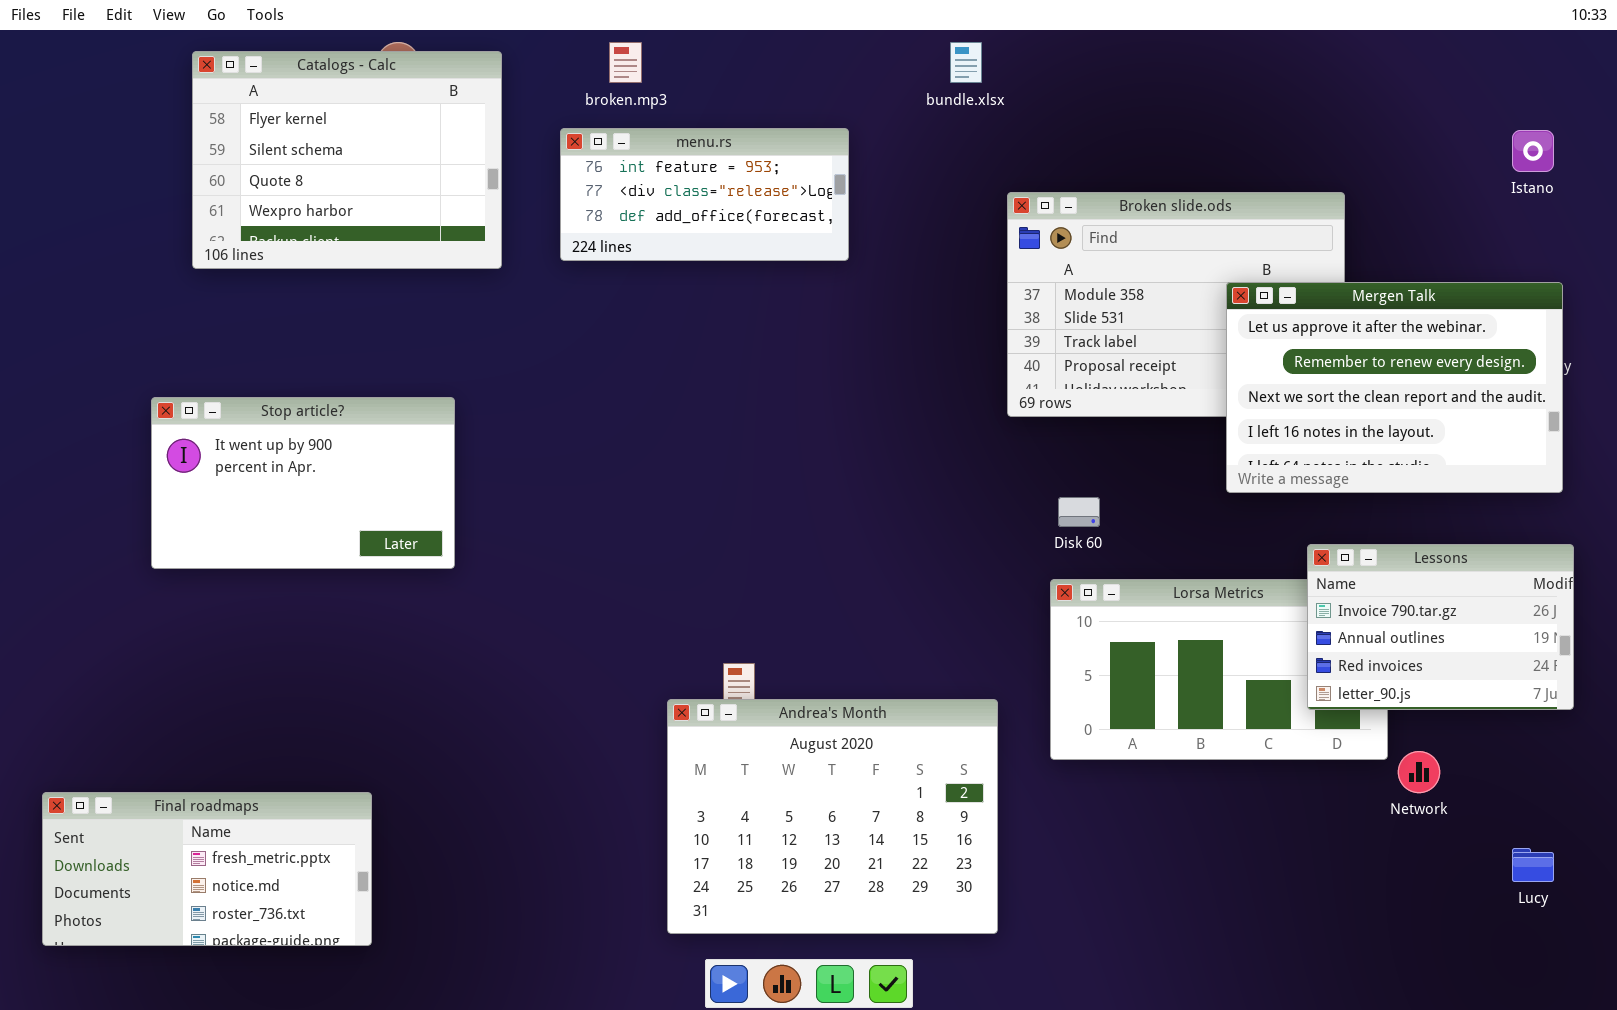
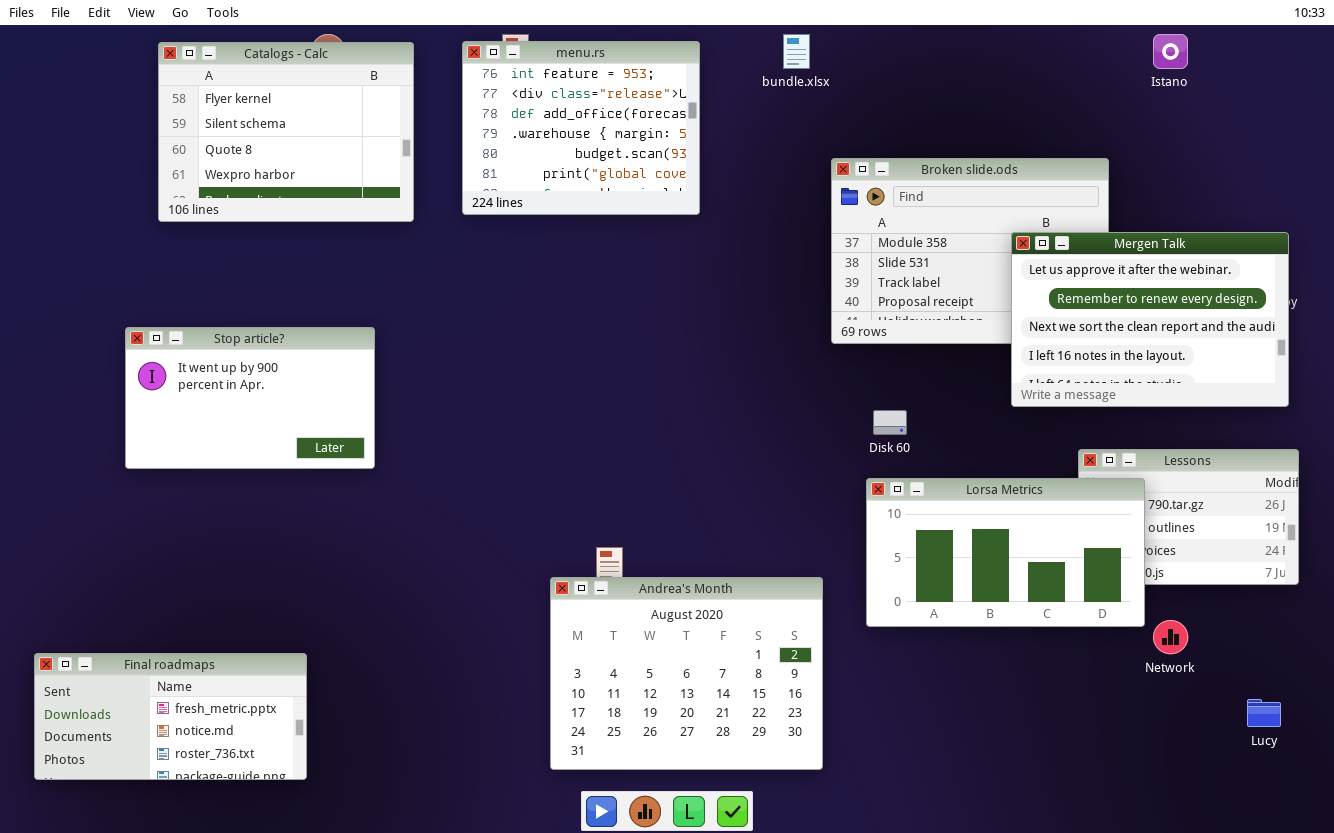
menu.rs: [560,128,849,261] -> [462,41,700,215], resized
Istano: [1512,130,1554,172] -> [1153,34,1188,69], moved
Lorsa Metrics: [1050,579,1388,760] -> [866,478,1145,627], raised

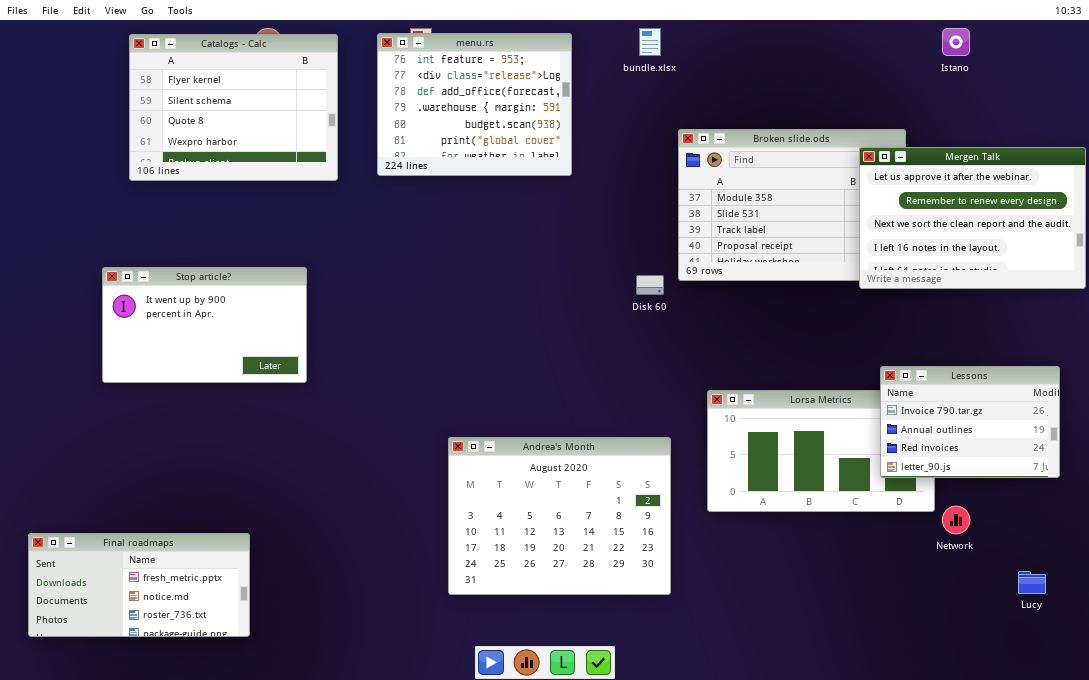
Mergen Talk: [1011,232,1289,407] -> [859,147,1086,289], moved
Disk 60: [873,410,907,435] -> [636,275,664,295], moved
Lessons: [1078,449,1299,585] -> [880,366,1060,478], raised
Andrea's Month: [550,577,823,770] -> [448,437,671,595], moved

